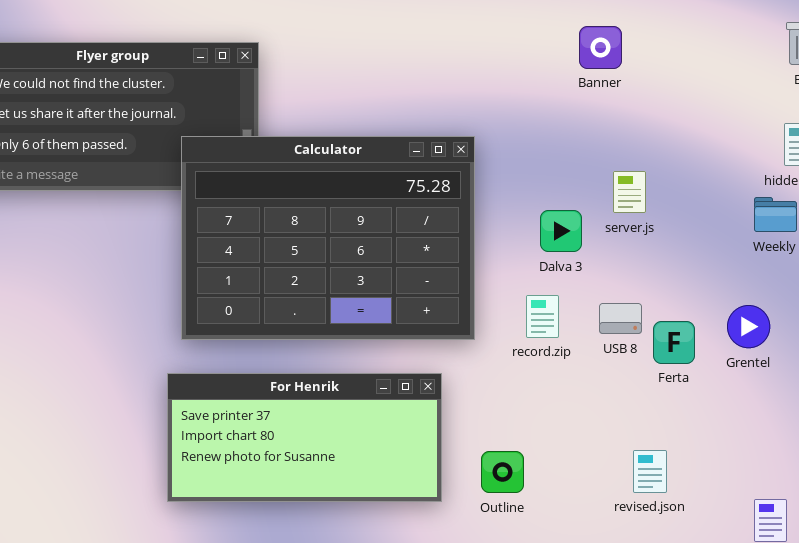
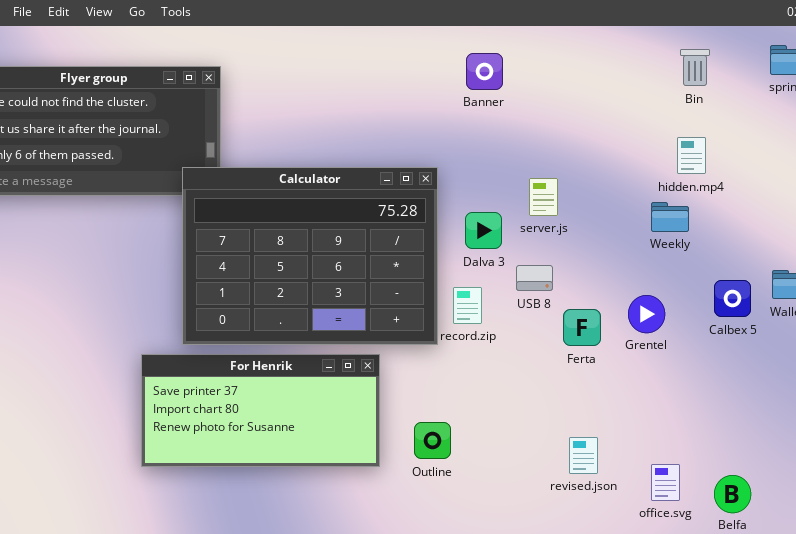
Banner: [579,26,622,69] -> [466,53,503,90], moved
Calculator: [181,136,475,340] -> [182,167,438,345], moved
USB 8: [599,303,642,334] -> [516,265,553,291], moved
revised.json: [633,450,667,493] -> [569,437,598,474], moved

